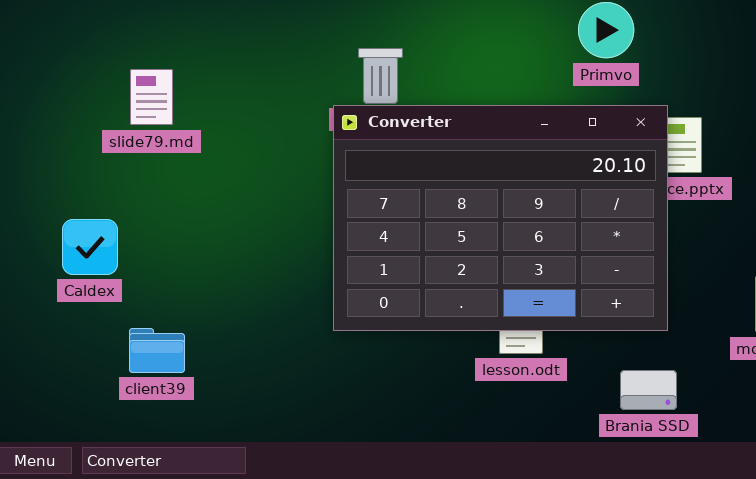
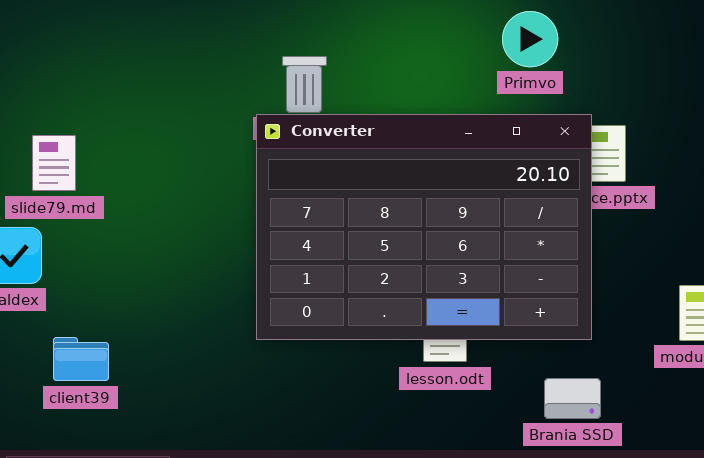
slide79.md: [130,69,173,125] -> [32,135,76,191], moved

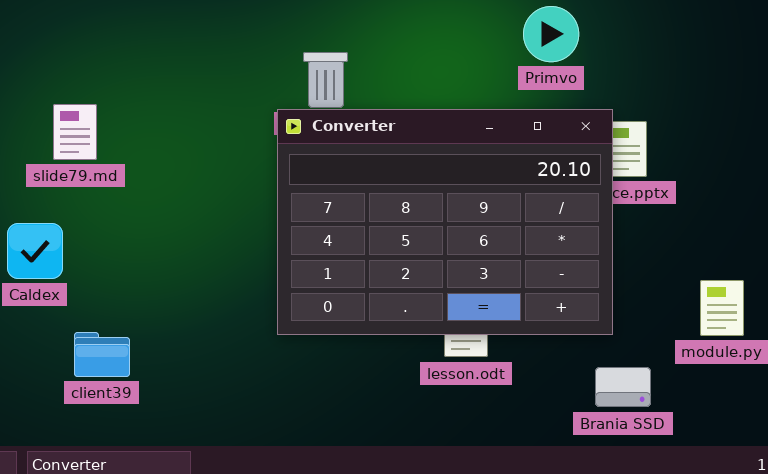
slide79.md: [32,135,76,191] -> [53,104,97,160], moved
Brania SSD: [544,378,601,419] -> [595,367,651,407], moved

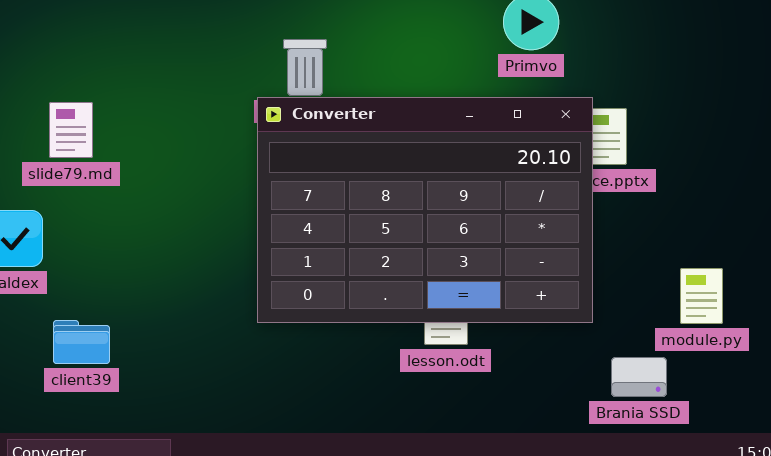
slide79.md: [53,104,97,160] -> [49,102,93,158], moved
Brania SSD: [595,367,651,407] -> [611,357,667,397], moved

